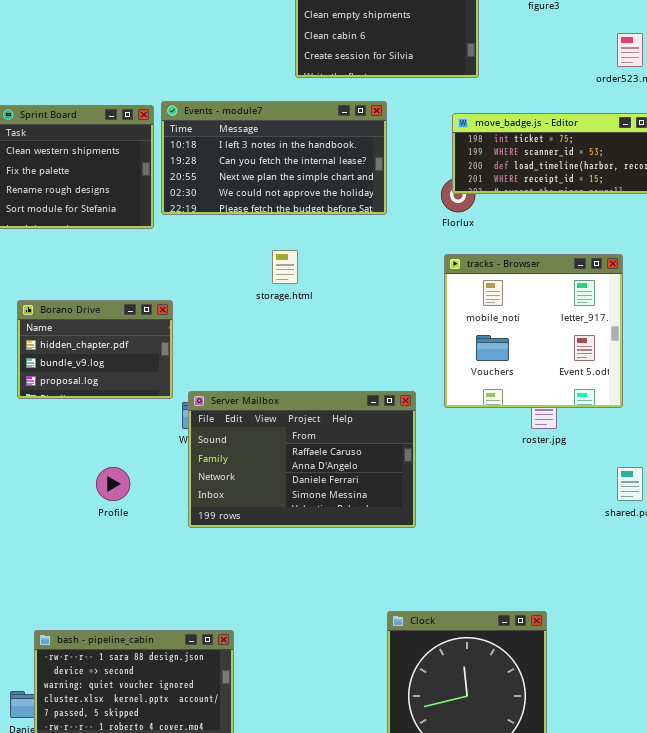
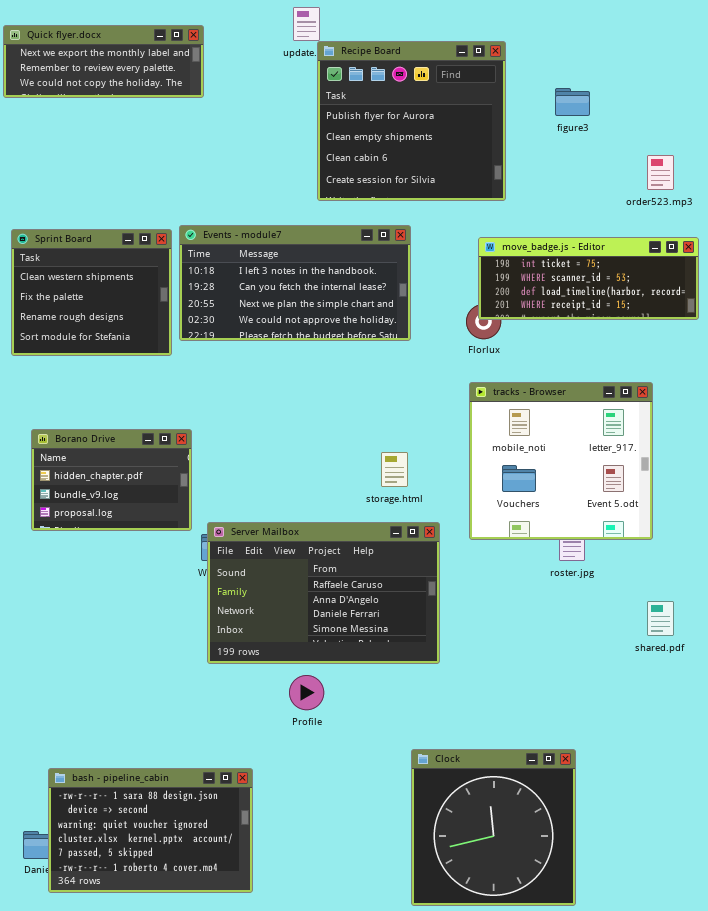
storage.html: [272,250,298,284] -> [381,452,408,487], moved
Profile: [96,467,130,501] -> [289,675,324,710], moved

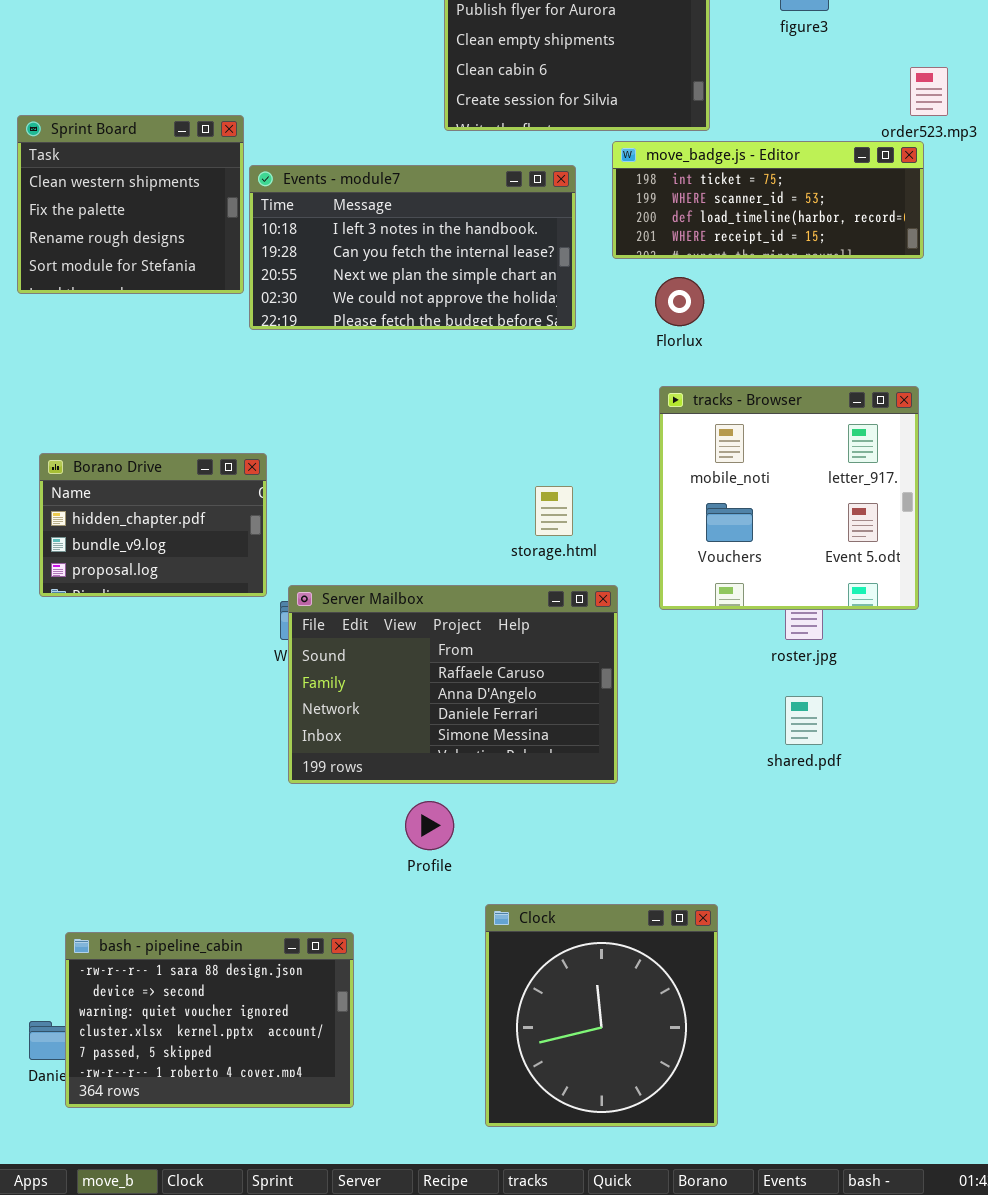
Sprint Board: [11,229,172,356] -> [17,115,244,294], moved
move_badge.js - Editor: [478,237,699,320] -> [612,141,924,259], moved
shared.pdf: [647,601,674,636] -> [785,696,823,745], moved
Clock: [411,749,576,906] -> [485,904,718,1127], moved

